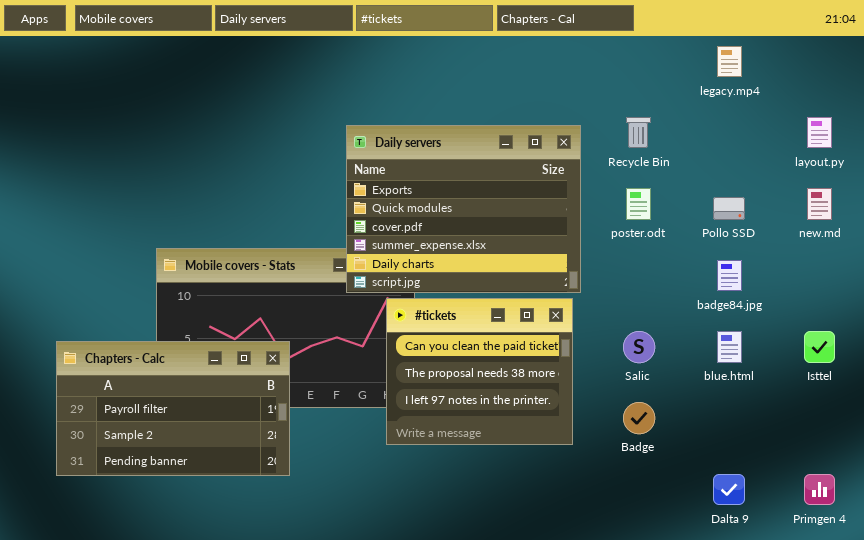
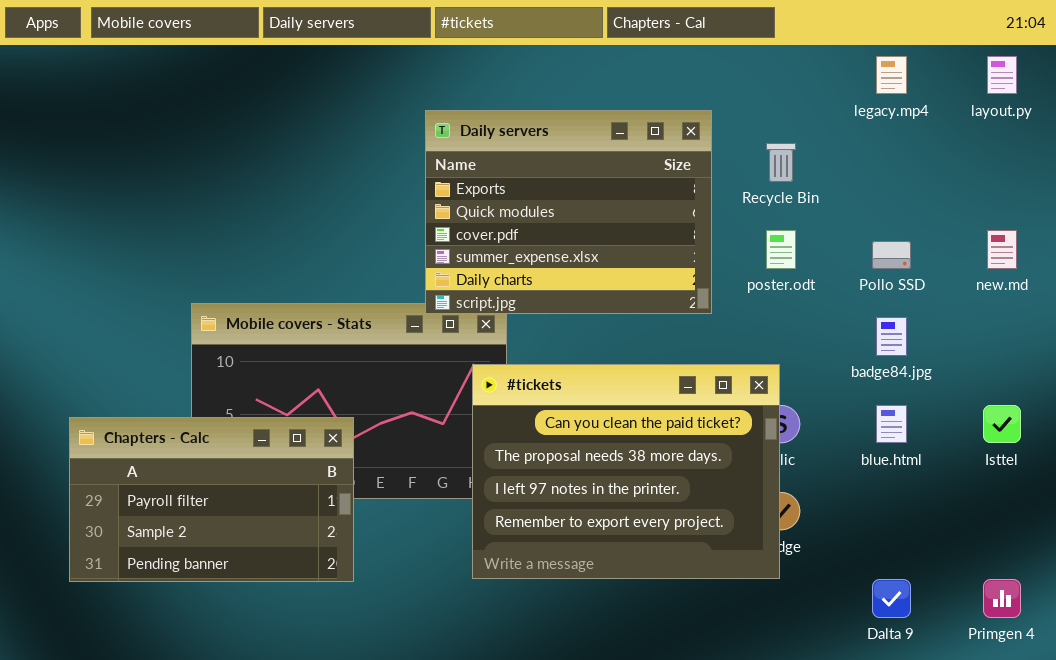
layout.py: [807,117,832,148] -> [987,56,1017,94], moved
Daily servers: [346,125,581,293] -> [425,110,712,314], moved
#tickets: [386,298,573,445] -> [472,364,780,579], resized

